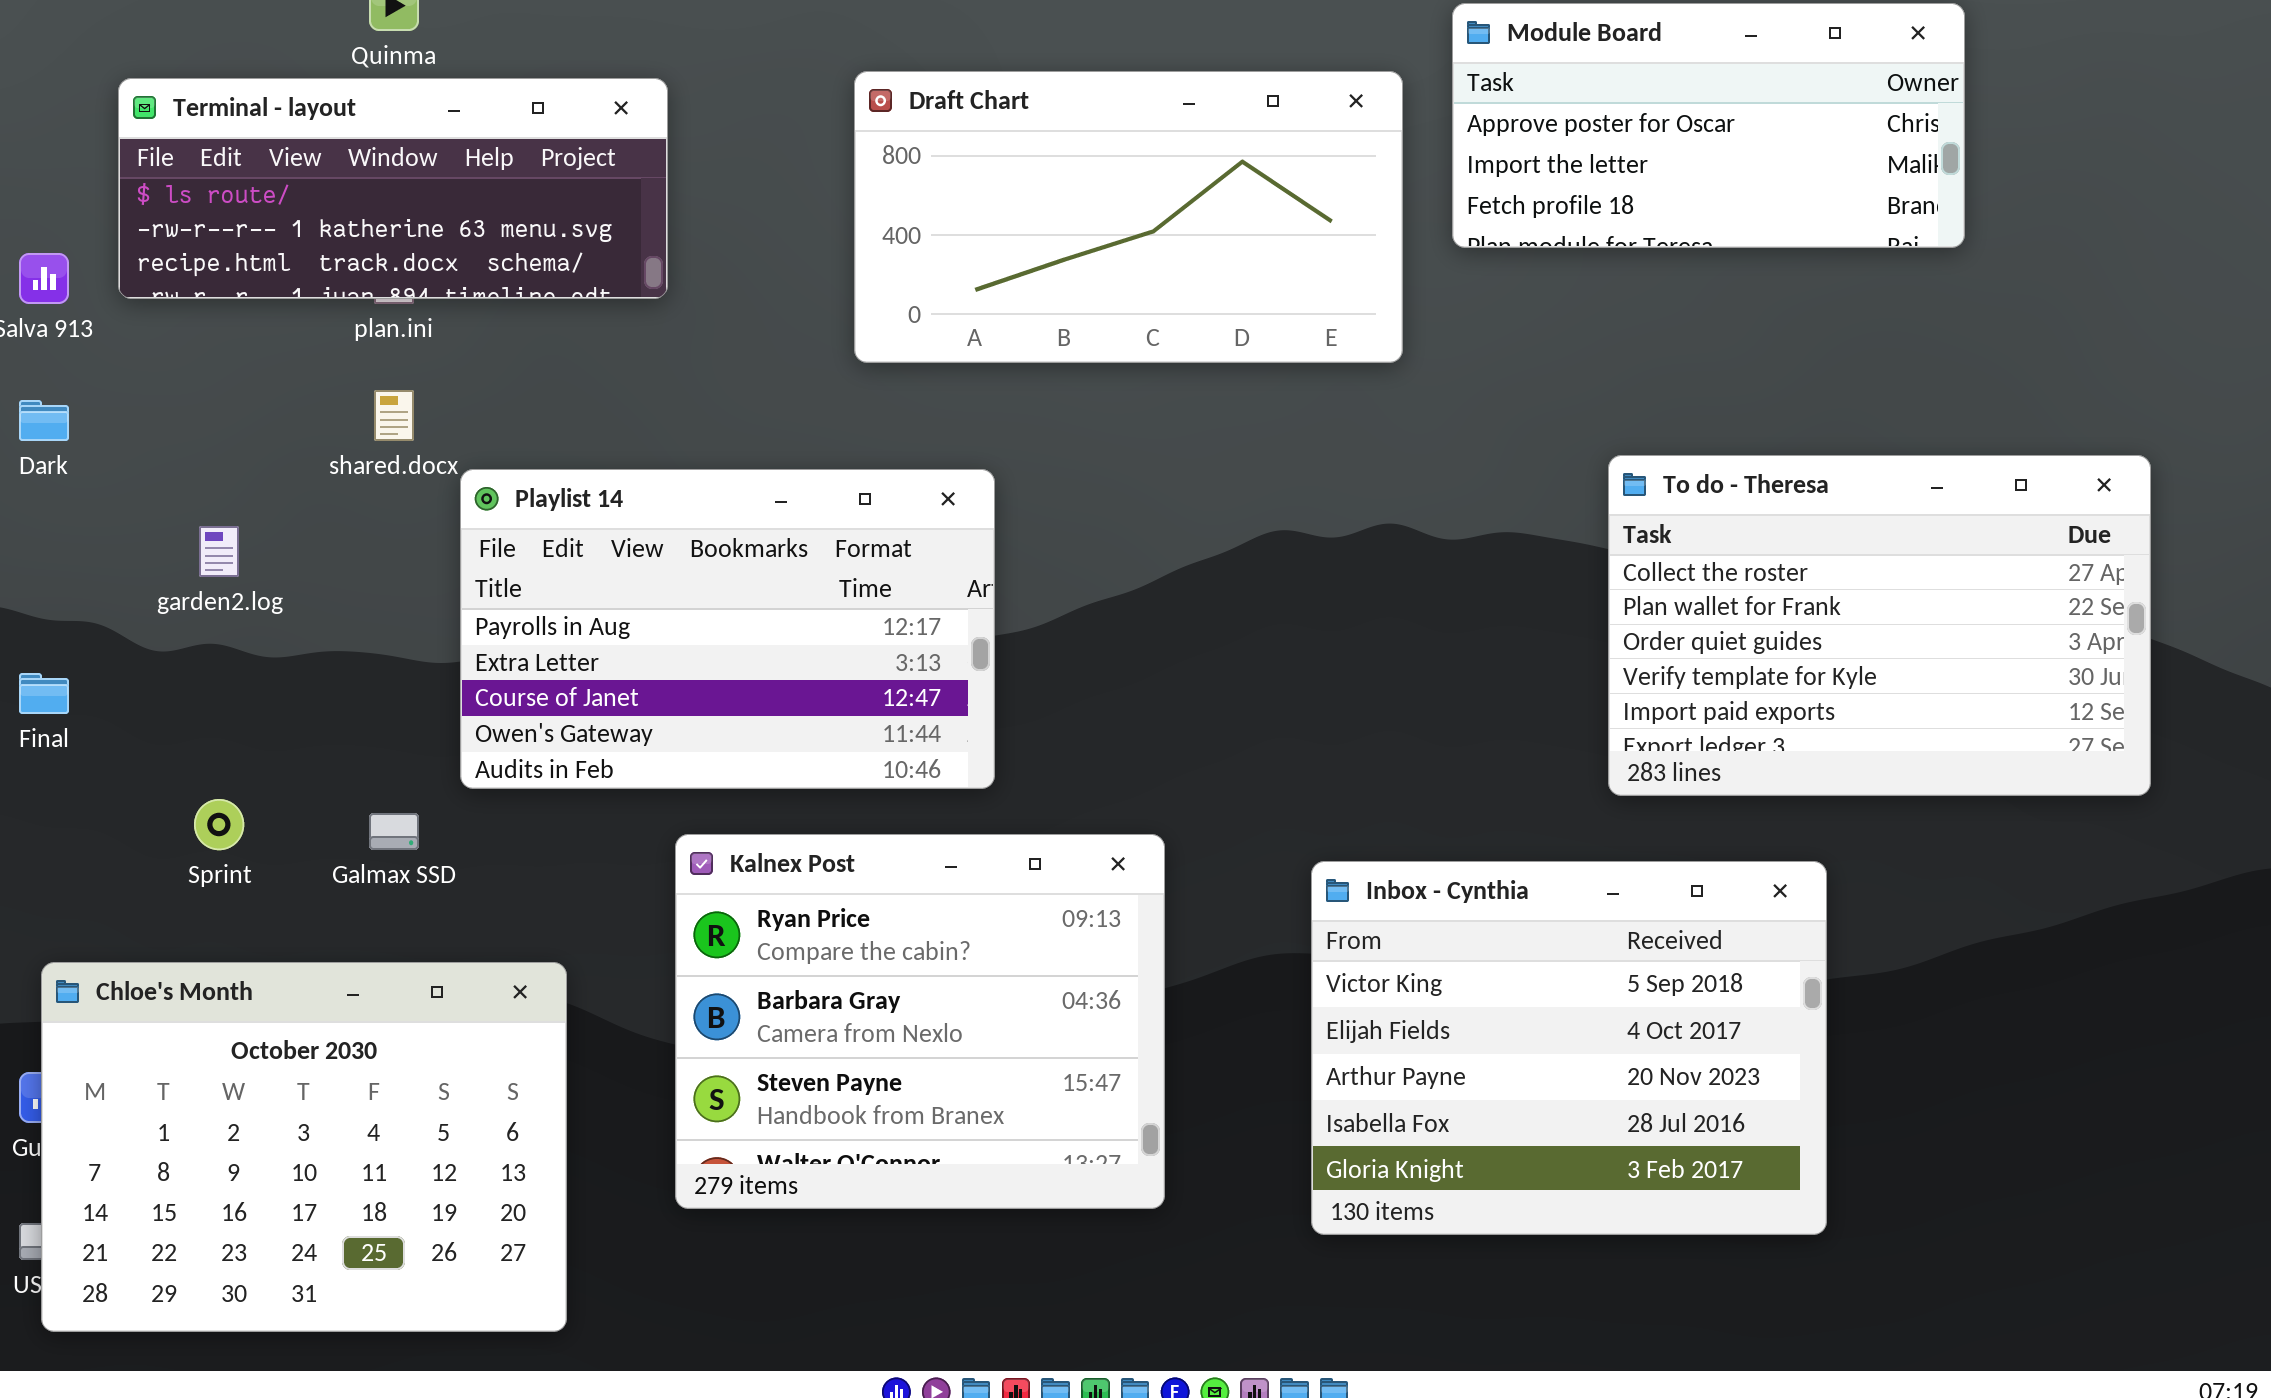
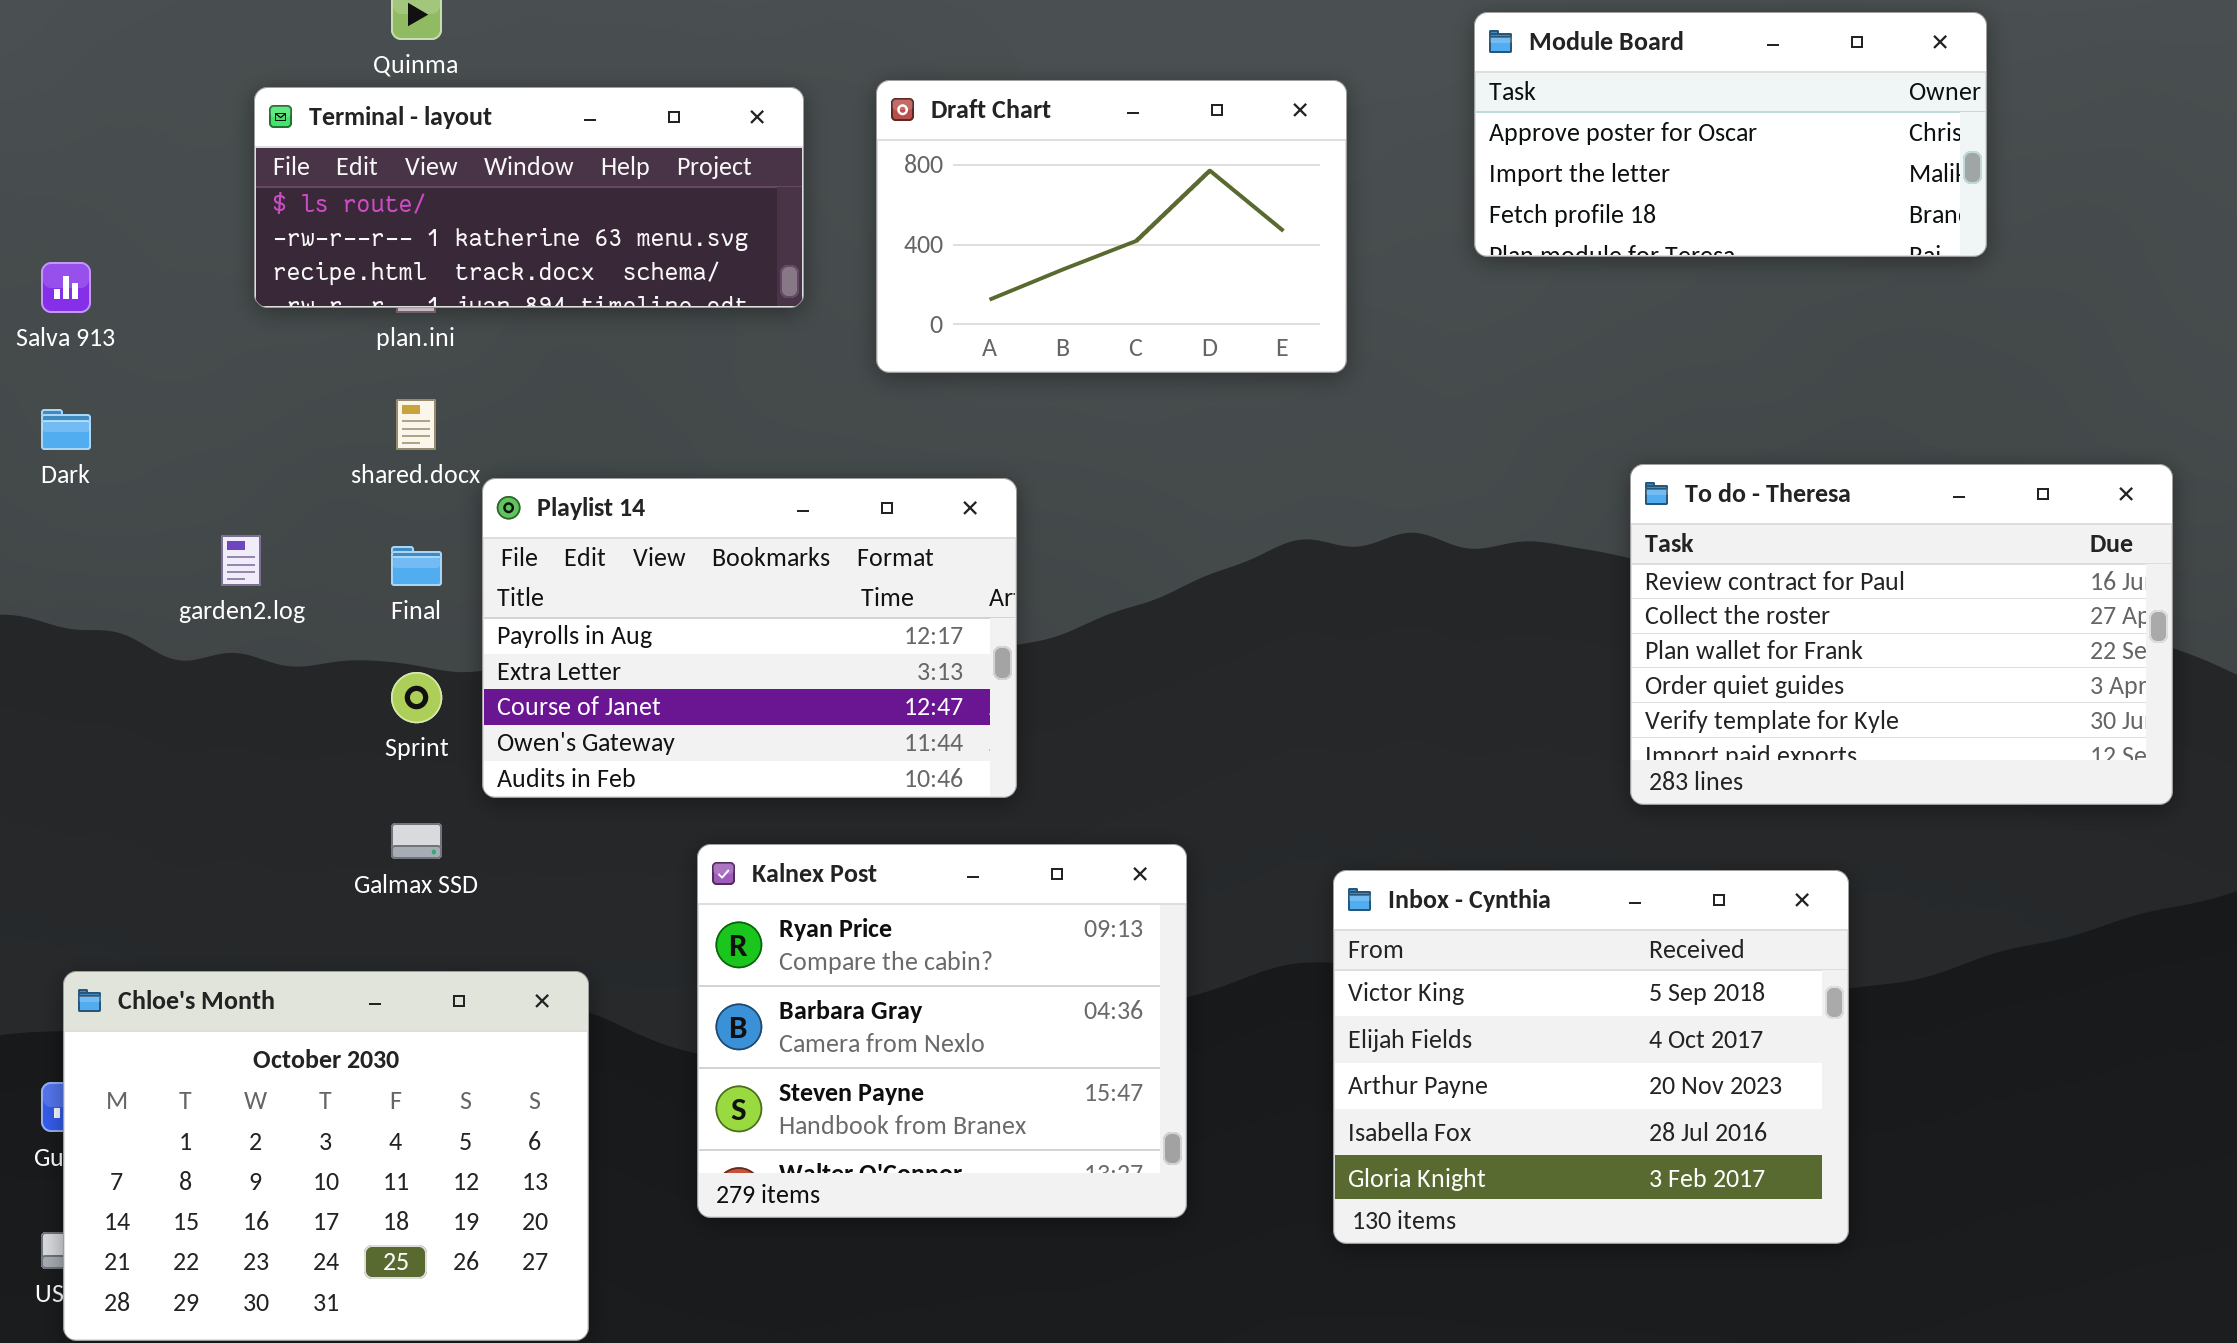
Draft Chart: [854,71,1403,363] -> [876,80,1347,373], resized
Terminal - layout: [118,78,668,299] -> [254,87,804,308], moved
To do - Theresa: [1608,455,2151,796] -> [1630,464,2173,805], scrolled up 1 row
Final: [19,673,69,714] -> [391,546,442,586], moved
Sprint: [194,799,244,850] -> [391,672,442,723], moved

